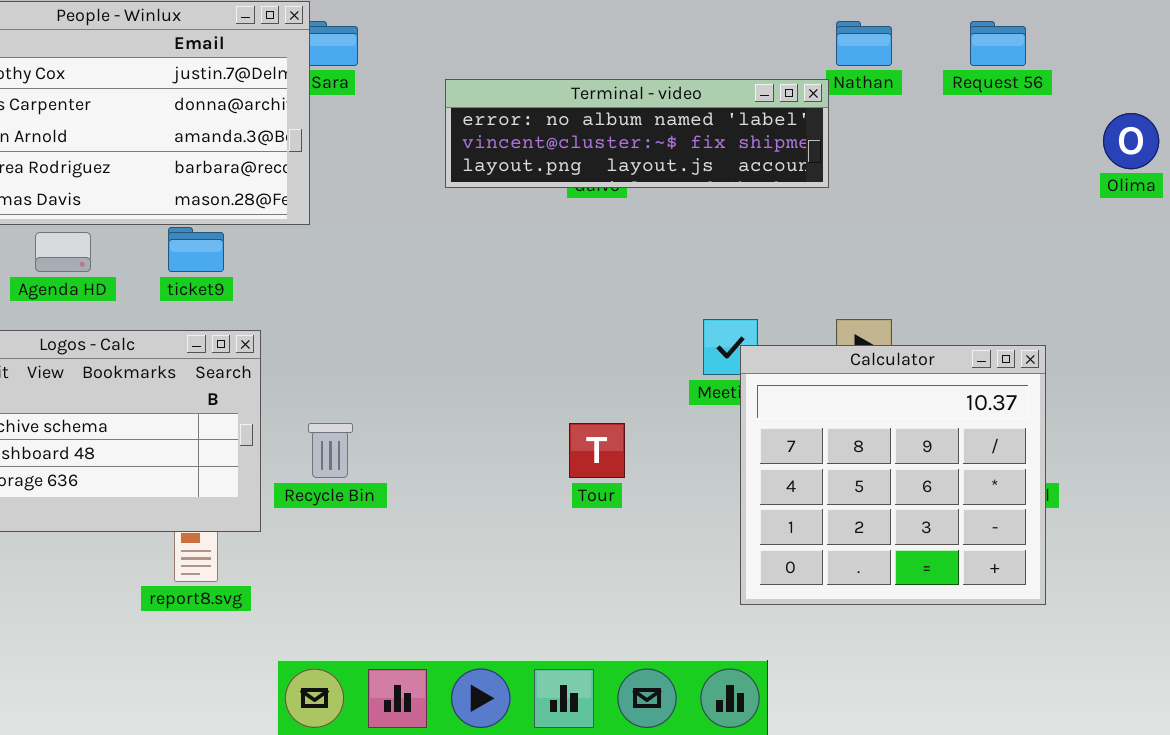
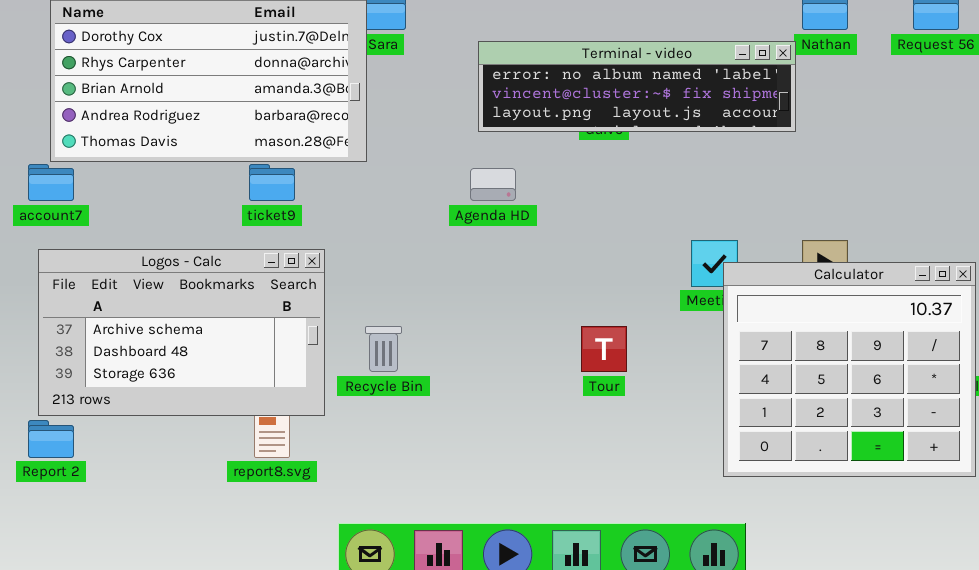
Agenda HD: [35,232,91,272] -> [470,168,516,201], moved

